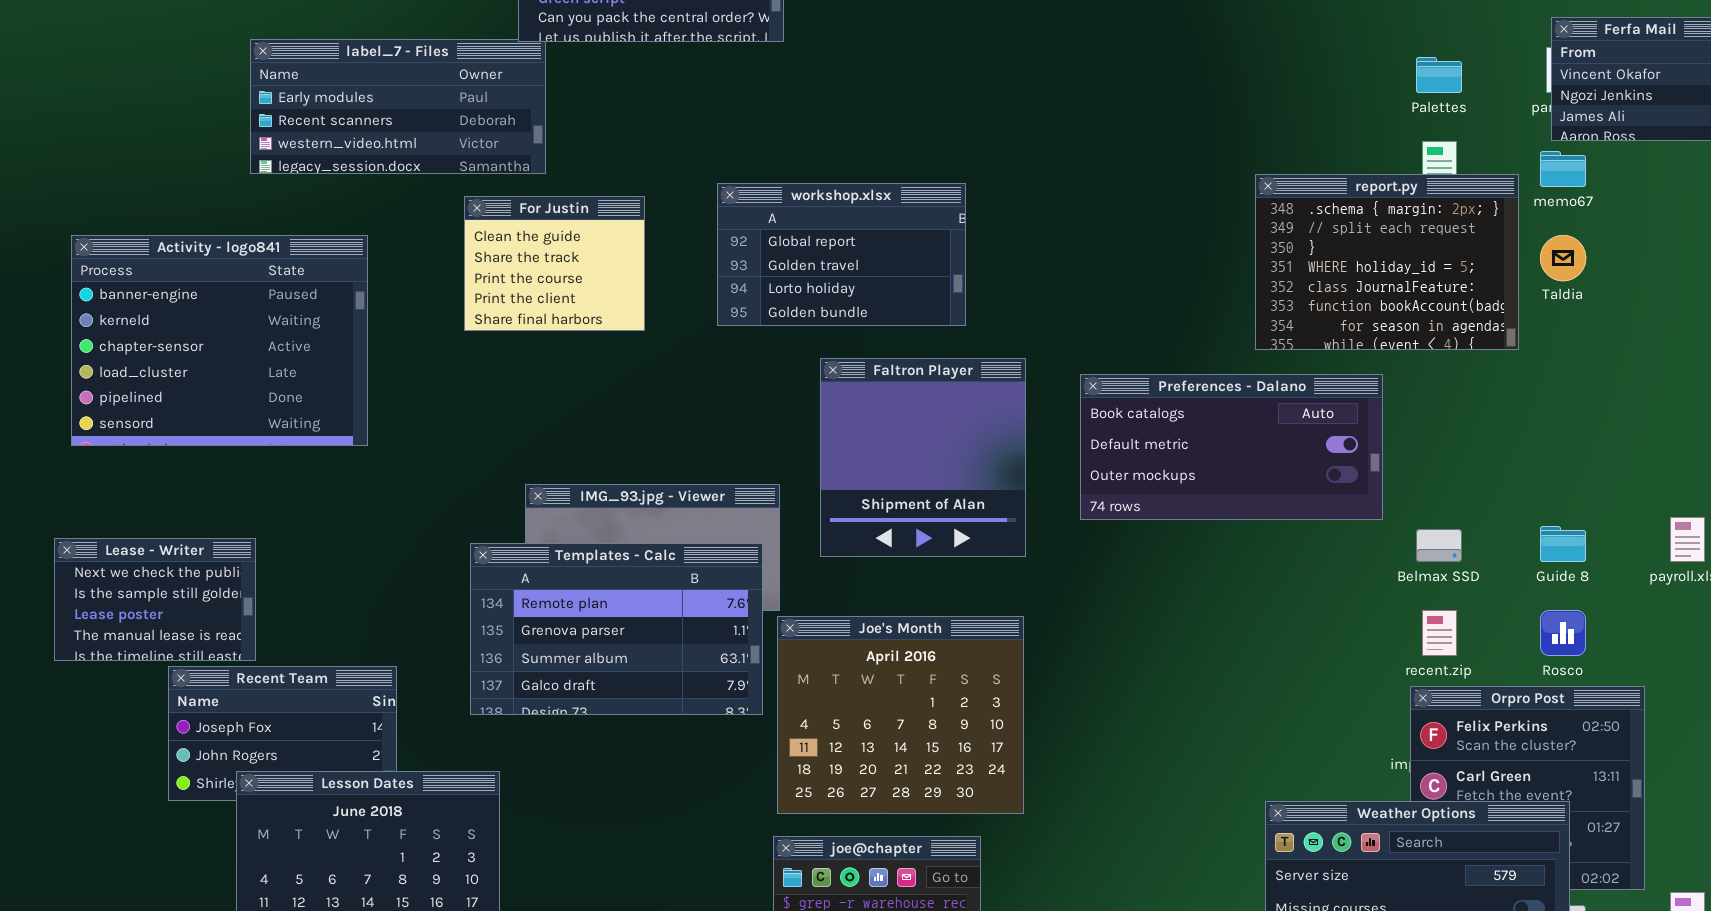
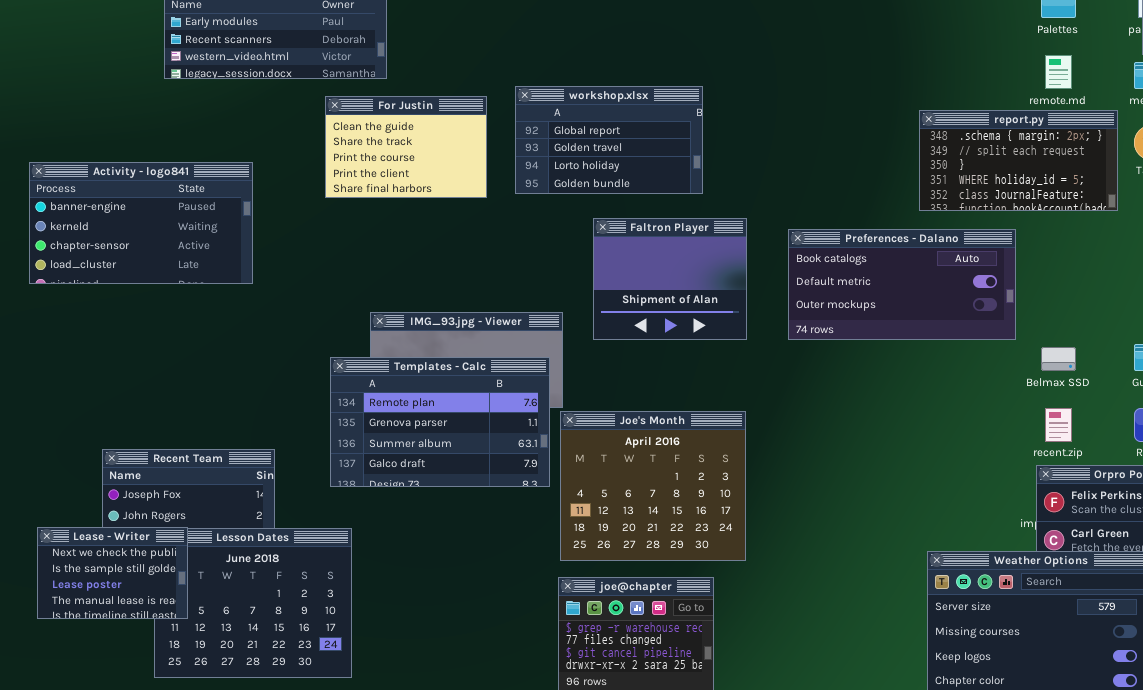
report.py: [1255,174,1519,350] -> [919,110,1118,211], resized
For Justin: [464,196,645,331] -> [325,96,487,198], resized
Activity - logo841: [71,235,368,446] -> [29,162,253,284], resized
Faltron Player: [820,358,1026,557] -> [593,218,747,340], resized
Lease - Writer: [54,538,256,661] -> [37,527,188,619], moved

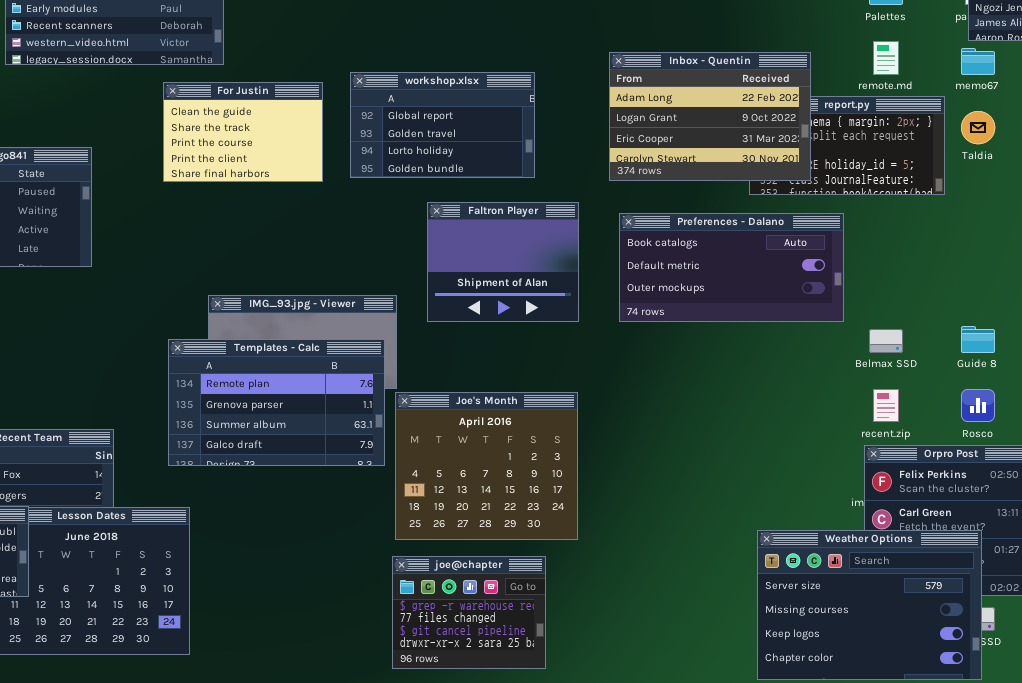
Inbox - Quentin: none -> [609,52,811,181], opened

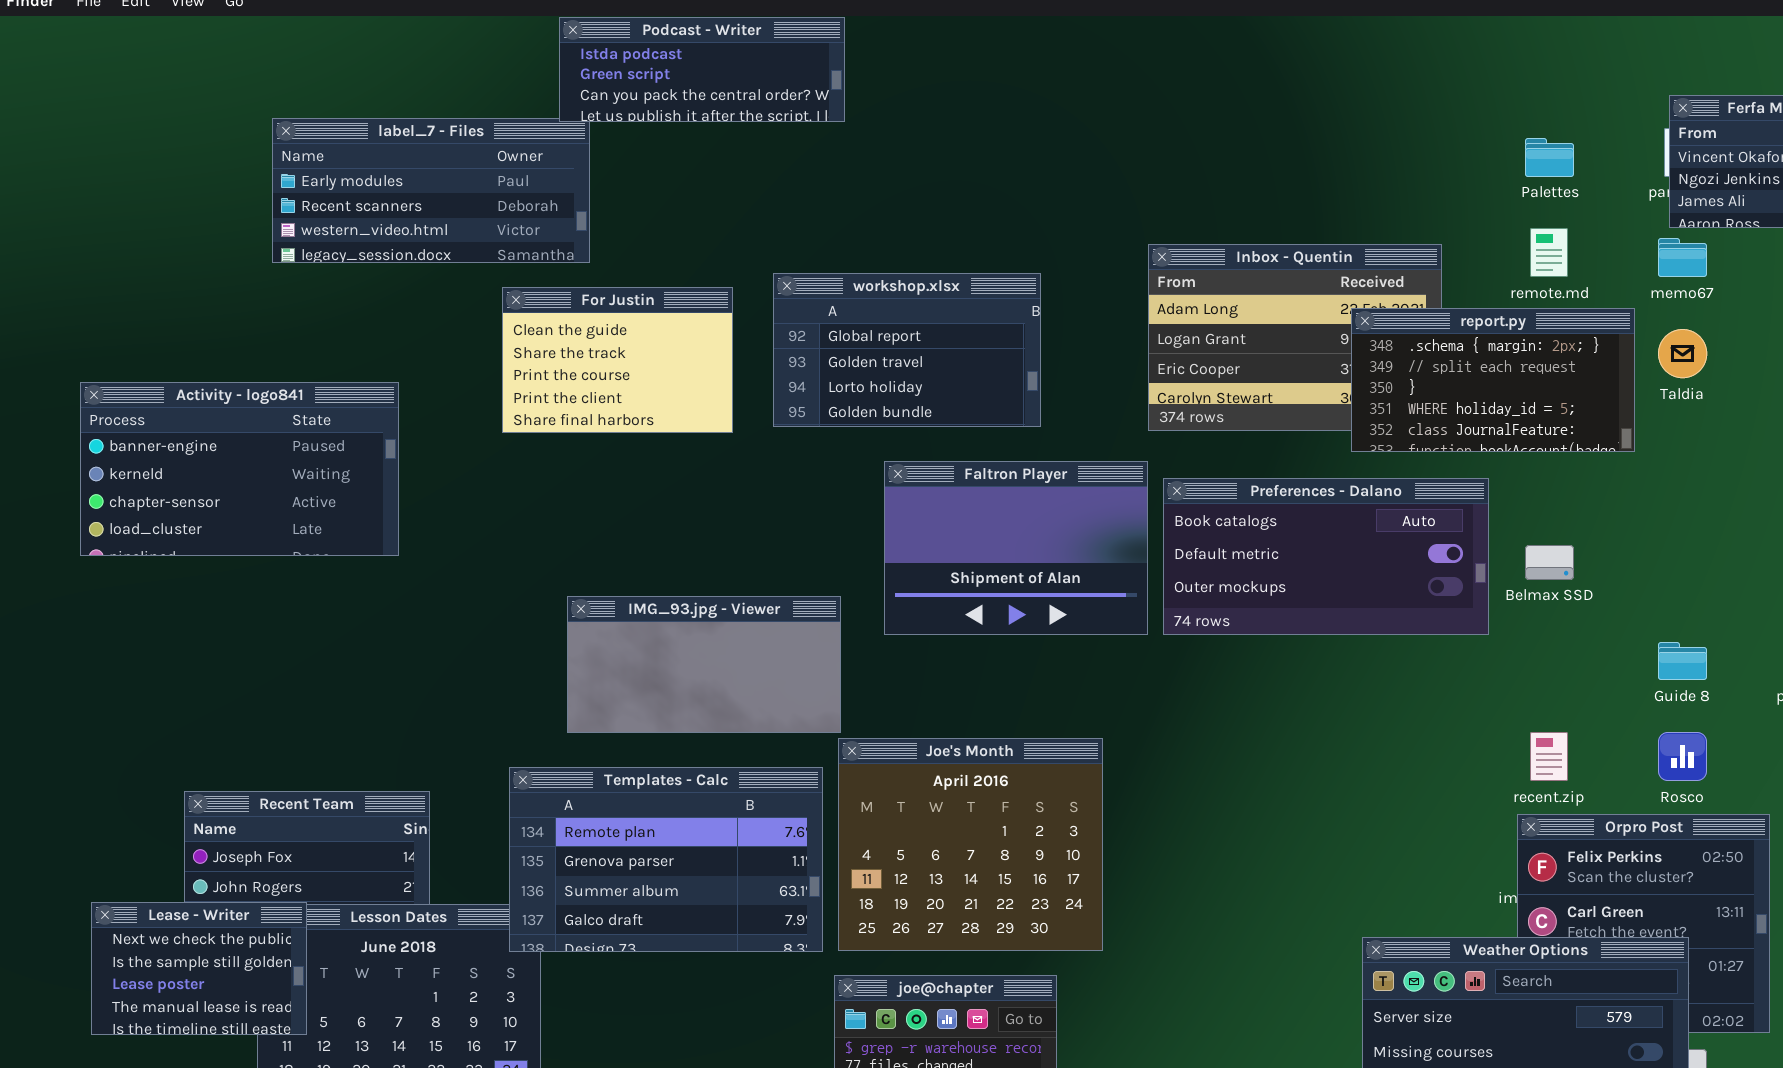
report.py: [749,96,945,195] -> [1351,308,1635,452], raised
Faltron Player: [427,202,579,322] -> [884,461,1148,635], resized
Belmax SSD: [869,329,903,353] -> [1525,545,1574,580], moved
Templates - Calc: [168,339,385,466] -> [509,767,823,952], moved

